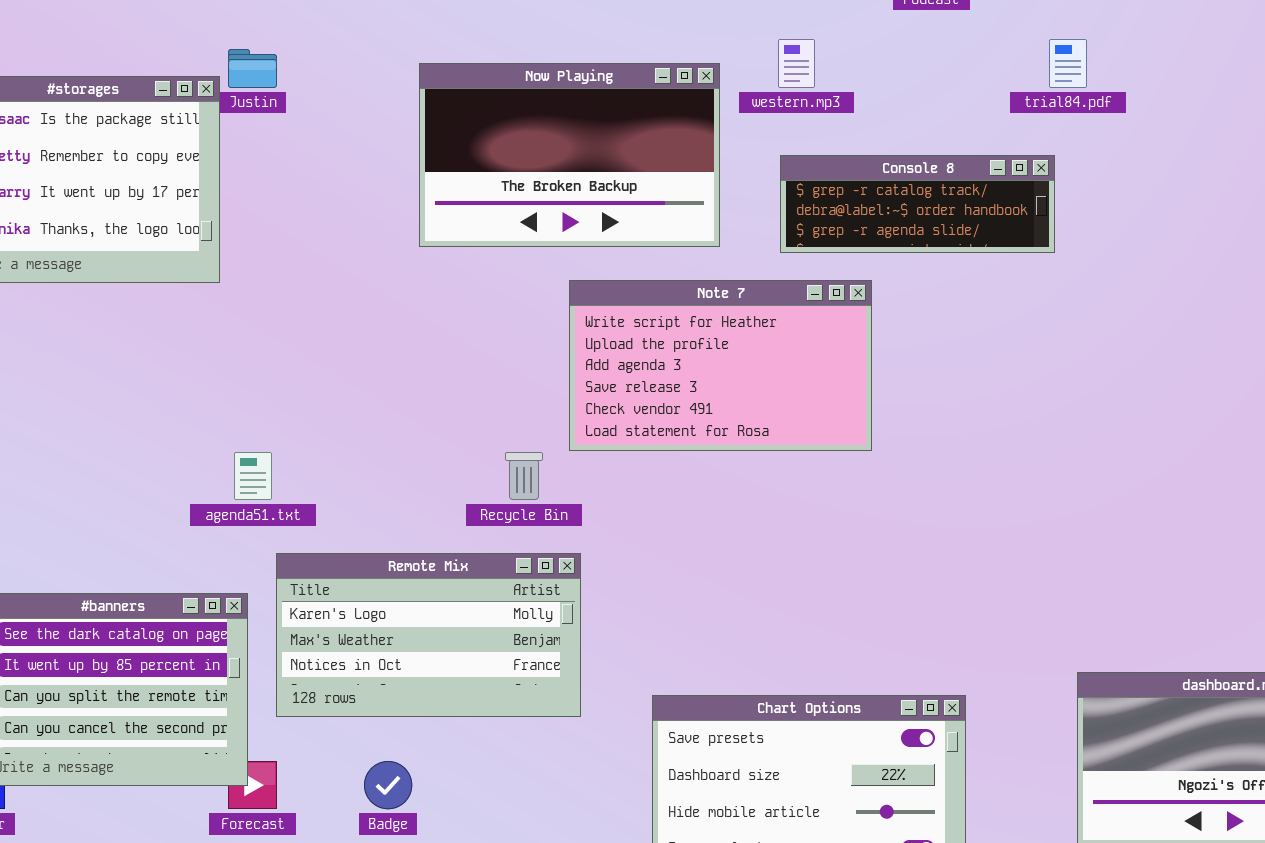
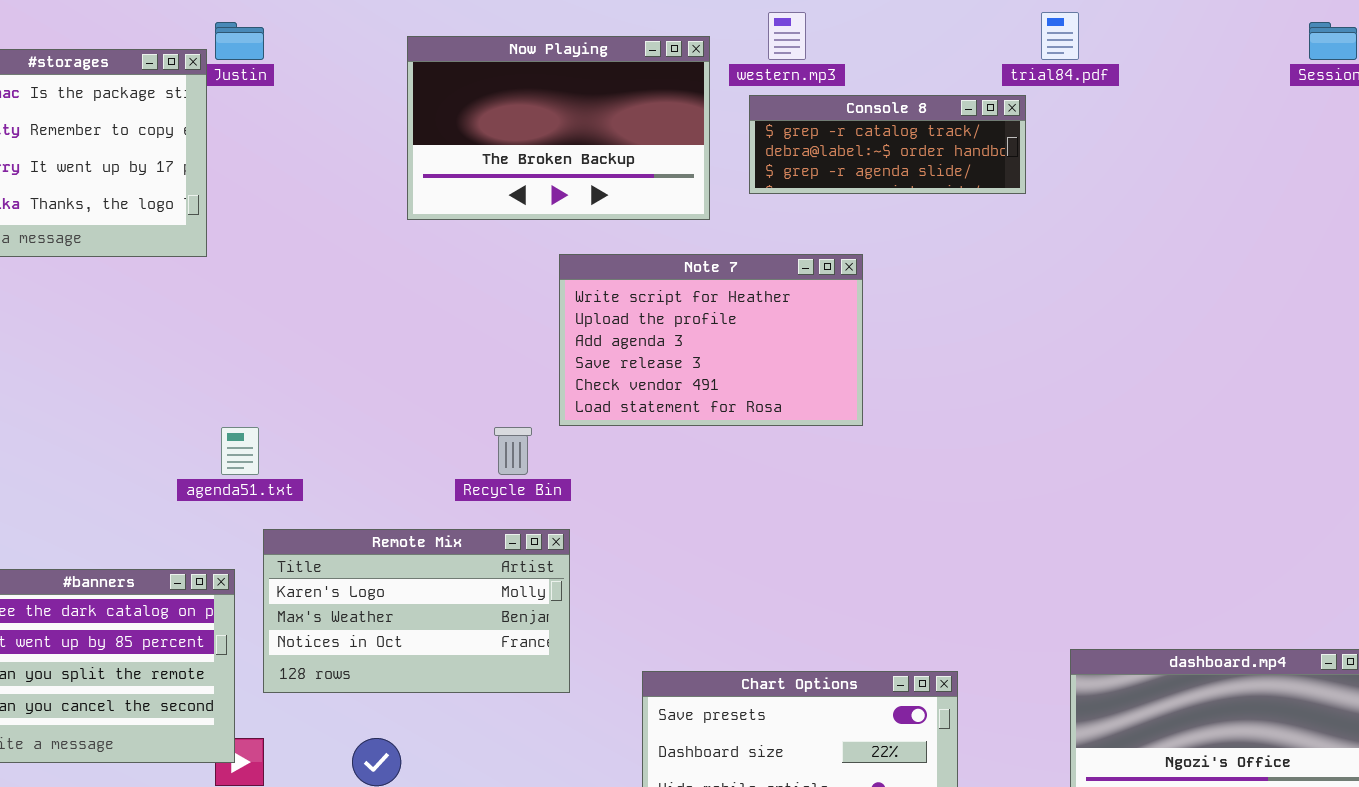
Console 8: [780,155,1055,253] -> [749,95,1026,194], moved

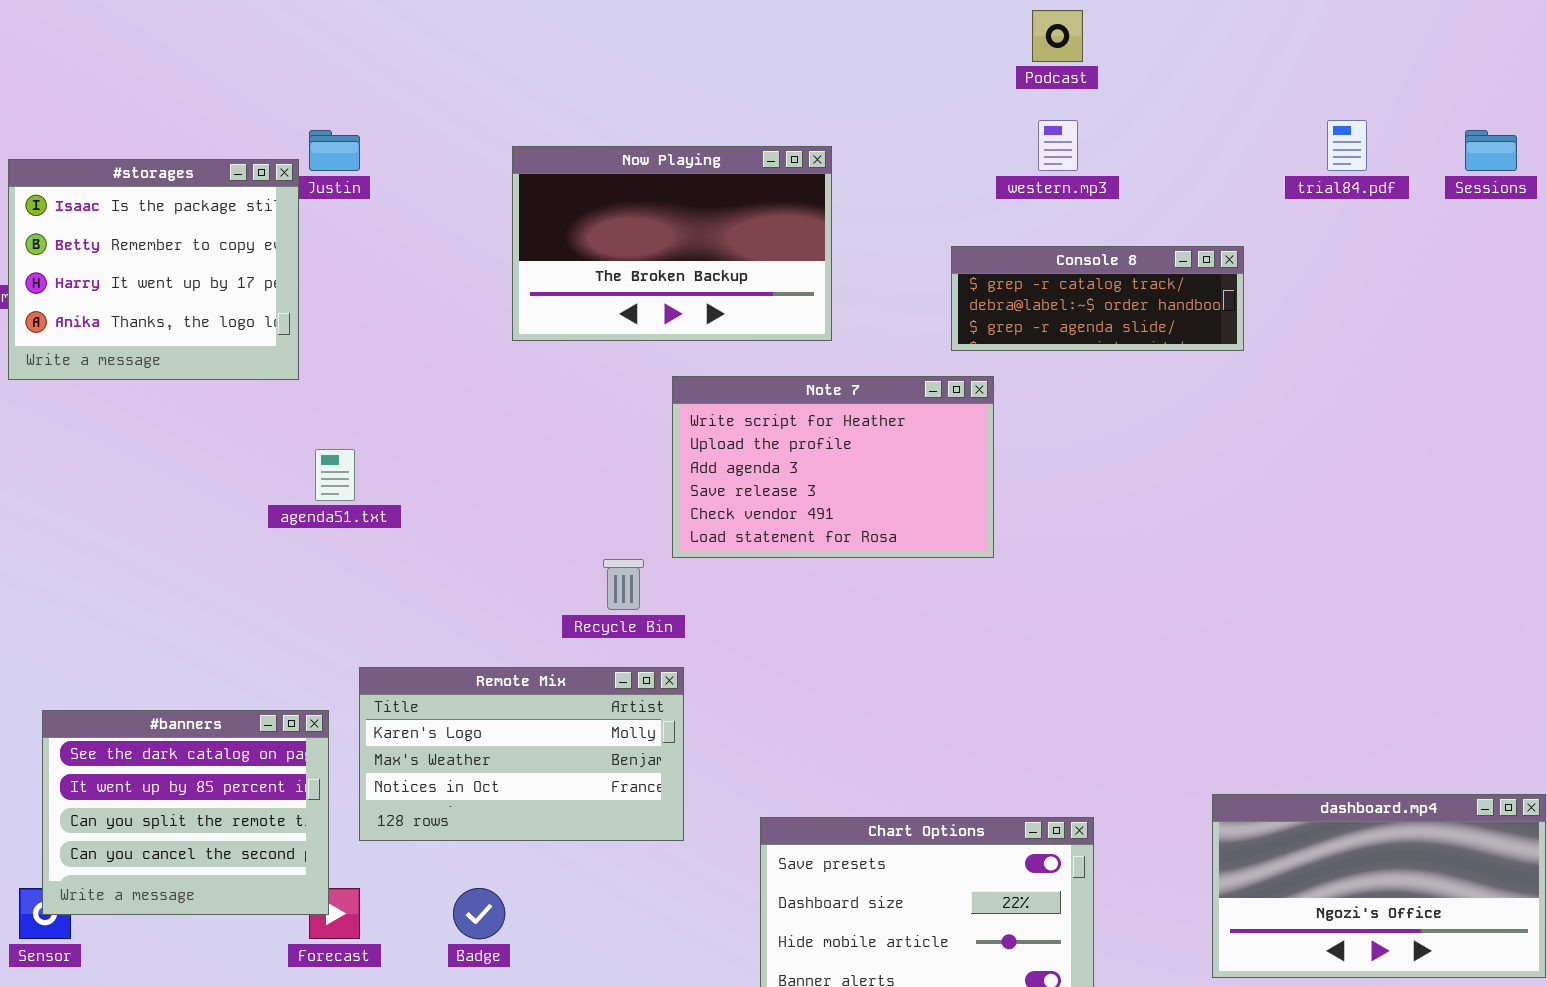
western.mp3: [768,12,806,60] -> [1038,120,1078,171], moved
trial84.pdf: [1041,12,1079,60] -> [1327,120,1367,171], moved
Console 8: [749,95,1026,194] -> [951,246,1244,351], moved
agenda51.txt: [221,427,259,475] -> [315,449,355,501], moved

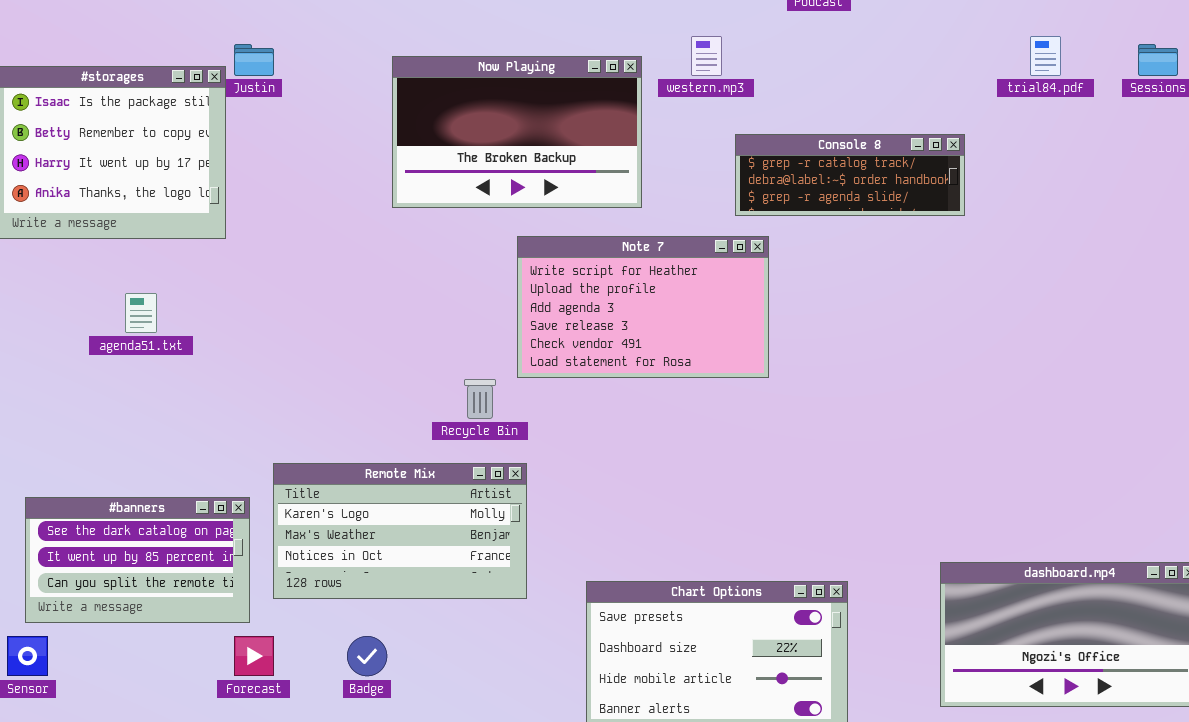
western.mp3: [1038,120,1078,171] -> [691,36,722,76], moved
agenda51.txt: [315,449,355,501] -> [125,293,157,333], moved
#banners: [42,710,329,915] -> [25,497,250,623], resized

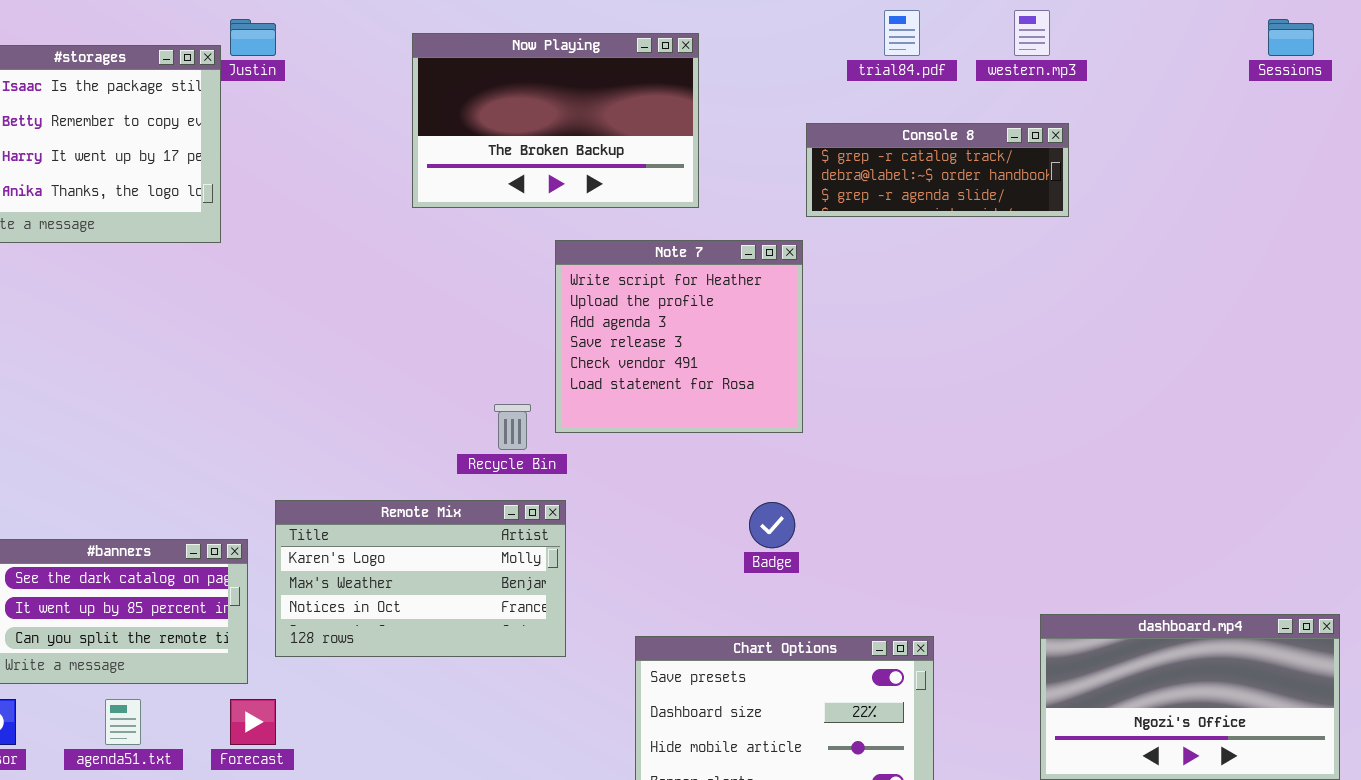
western.mp3: [691,36,722,76] -> [1014,10,1050,56], moved
trial84.pdf: [1030,36,1061,76] -> [884,10,920,56], moved
Note 7: [517,236,769,378] -> [555,240,803,433], resized
agenda51.txt: [125,293,157,333] -> [105,699,141,745], moved
Badge: [347,636,387,676] -> [749,502,795,548], moved

